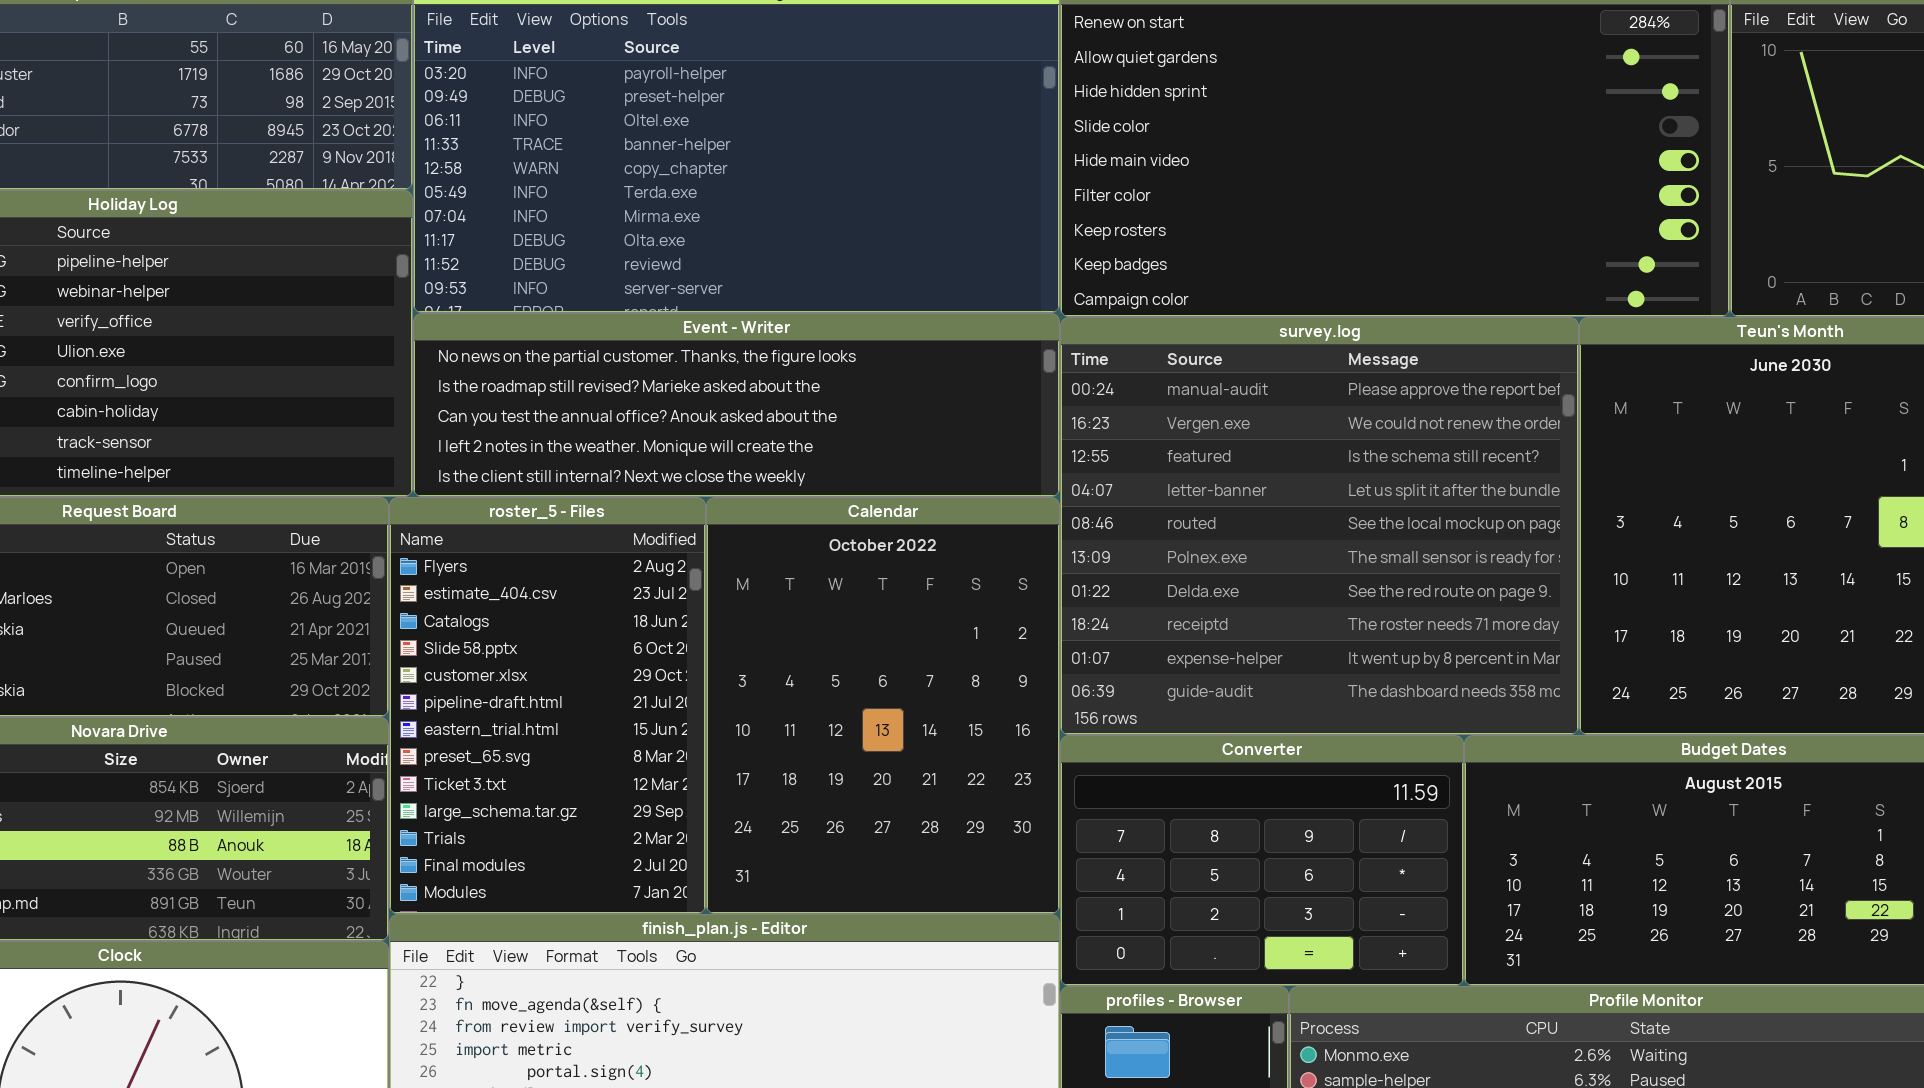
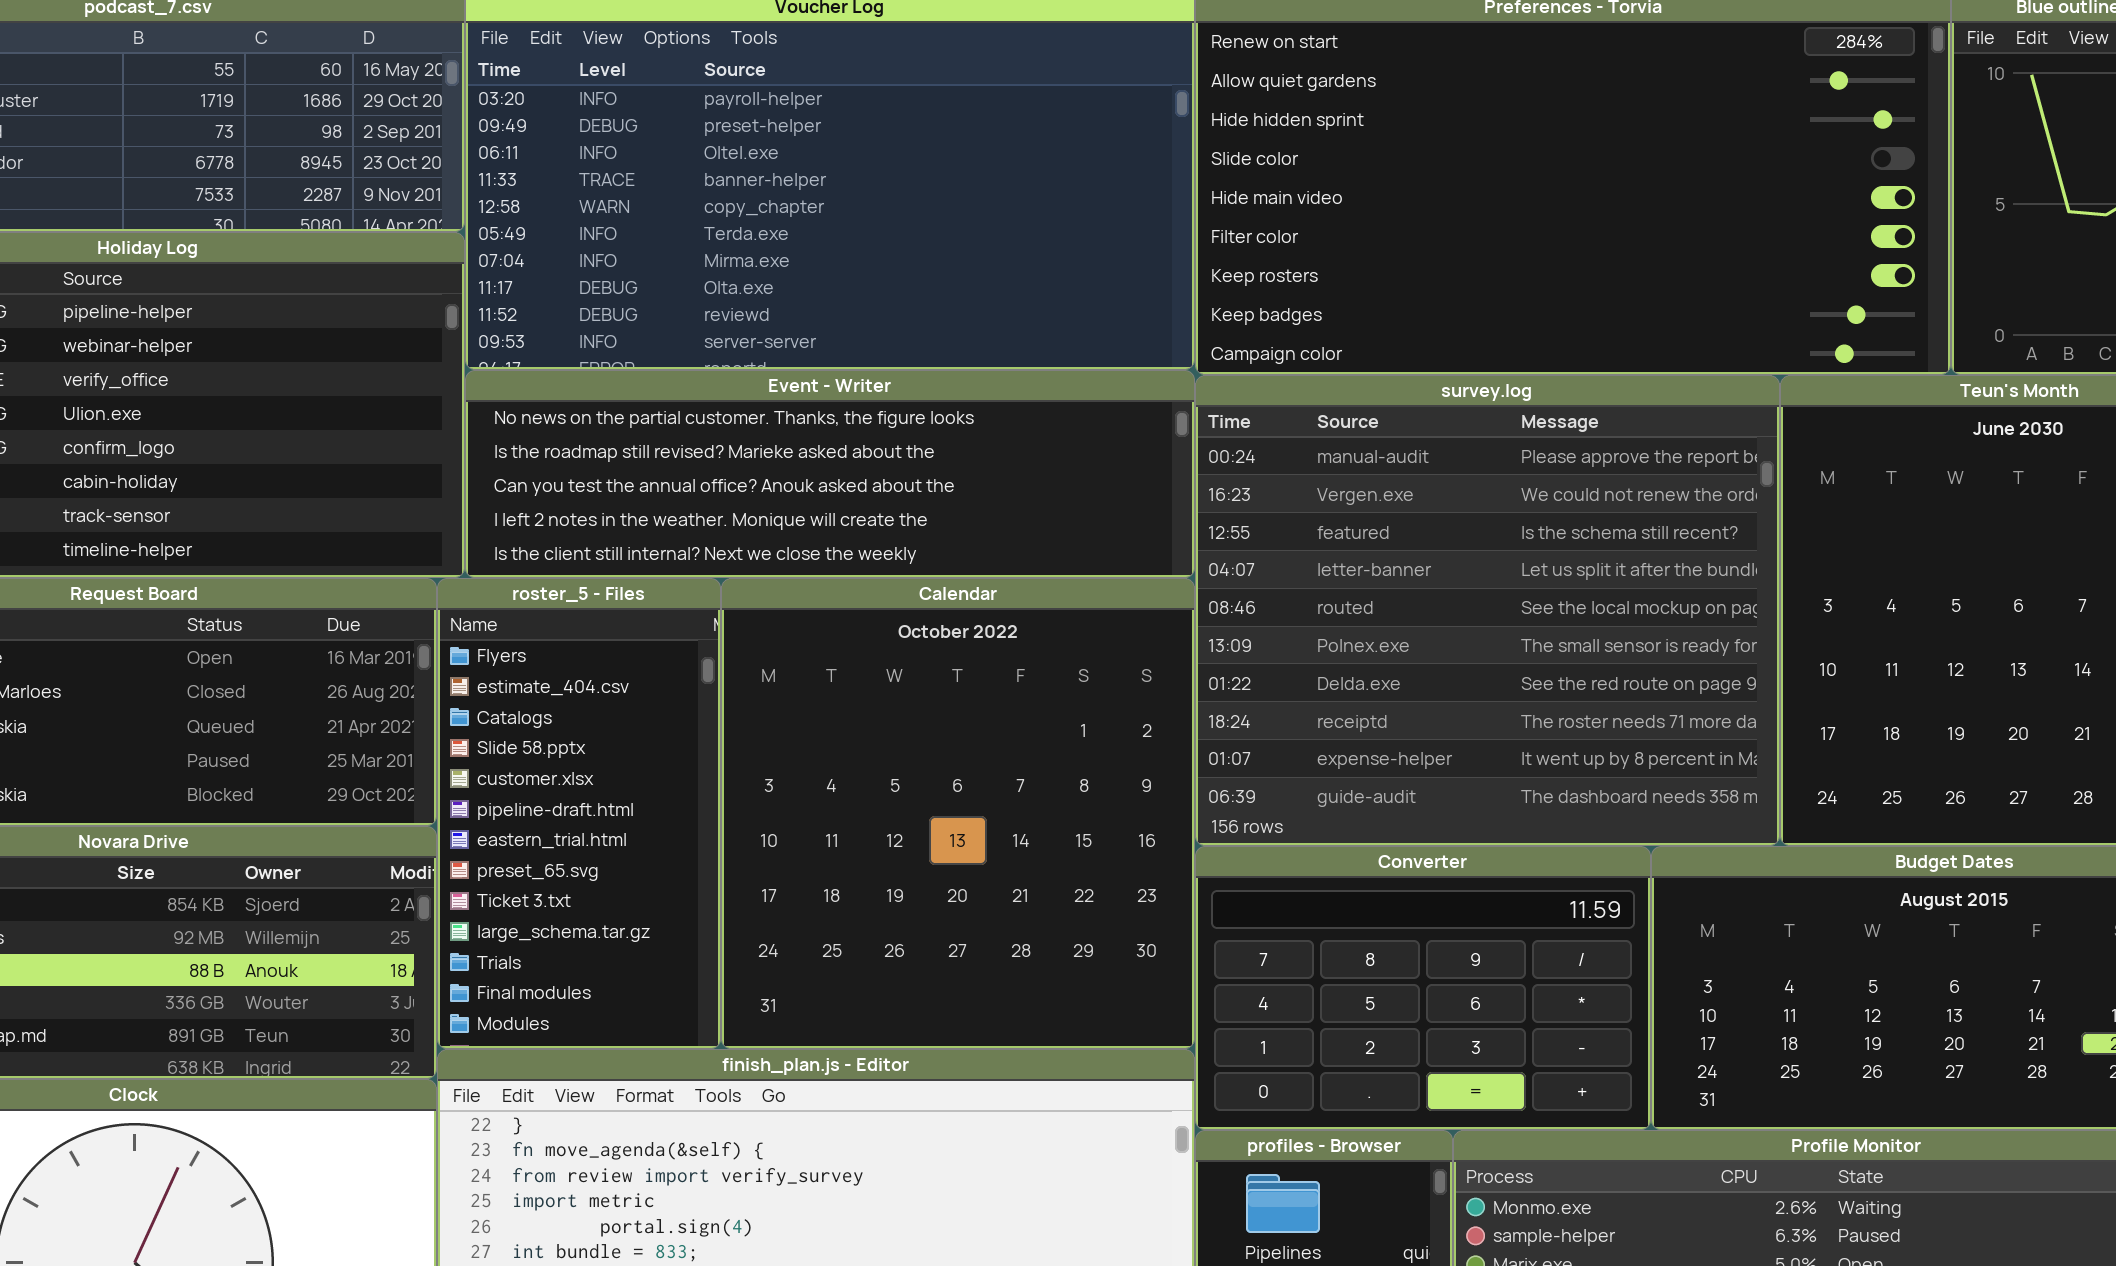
roster_5 - Files: [389,497,706,914] -> [437,578,721,1049], resized
Calendar: [706,497,1060,914] -> [721,578,1195,1049], resized

